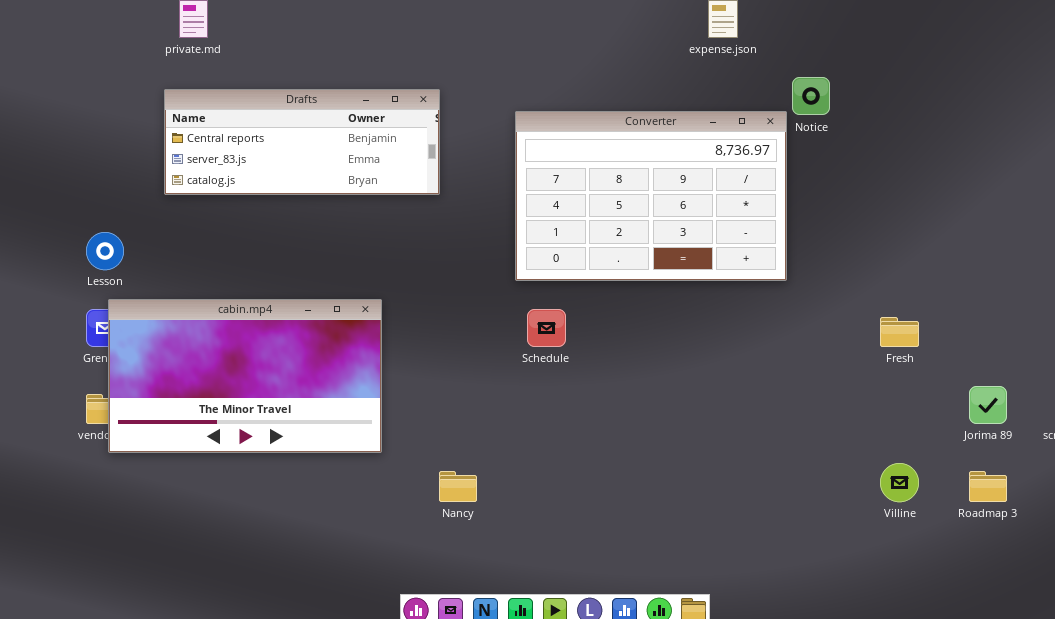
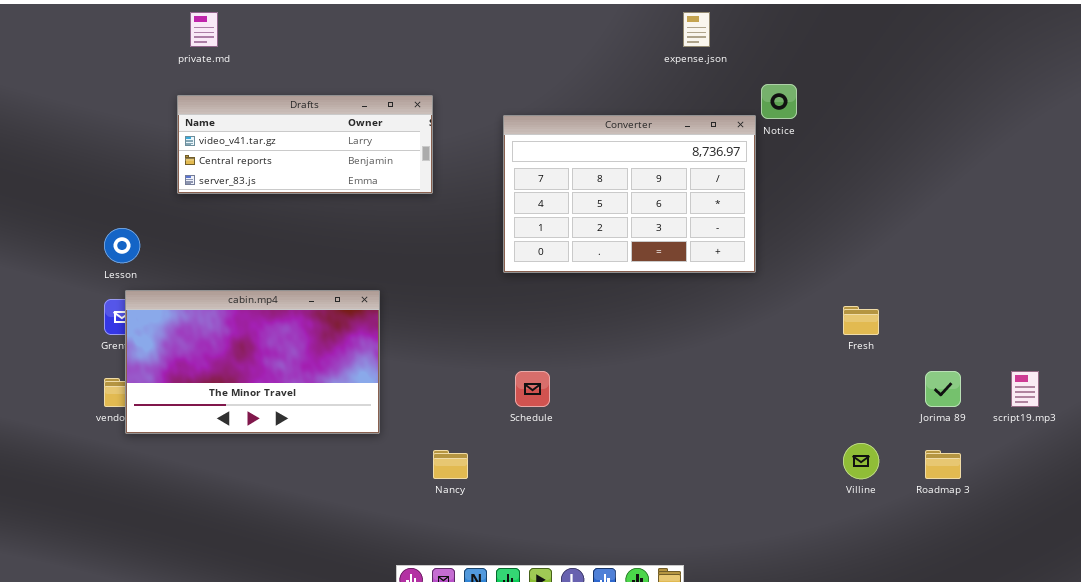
Drafts: [164,89,440,195] -> [177,95,433,194], scrolled up 1 row
Schedule: [527,309,566,347] -> [515,371,550,407], moved

